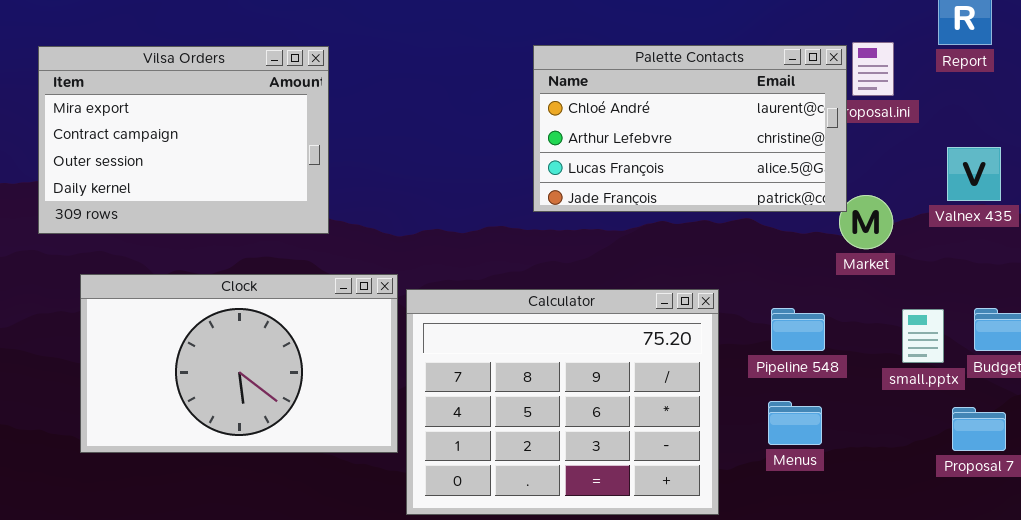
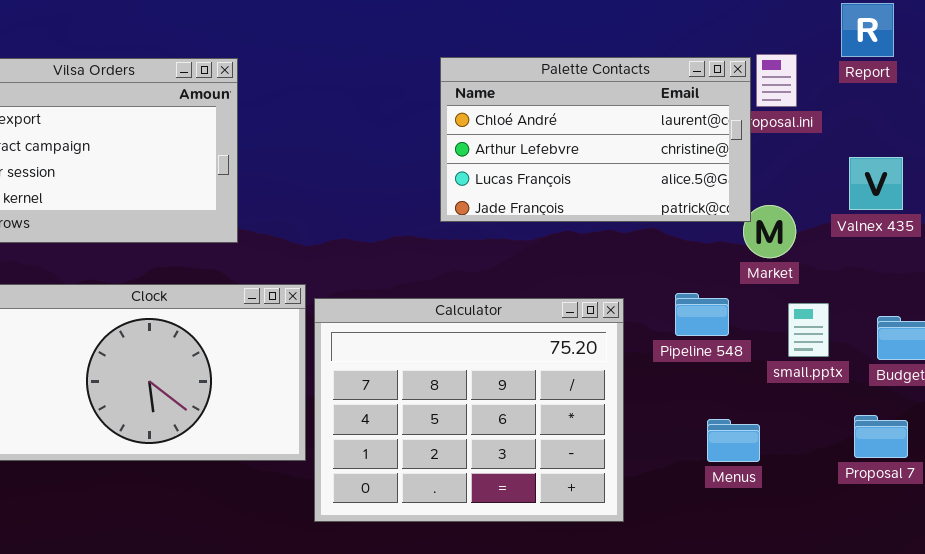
Pipeline 548: [771,308,825,351] -> [675,293,729,336], moved
small.pptx: [902,309,944,363] -> [788,303,829,357], moved
Menus: [768,401,822,445] -> [707,419,760,462], moved

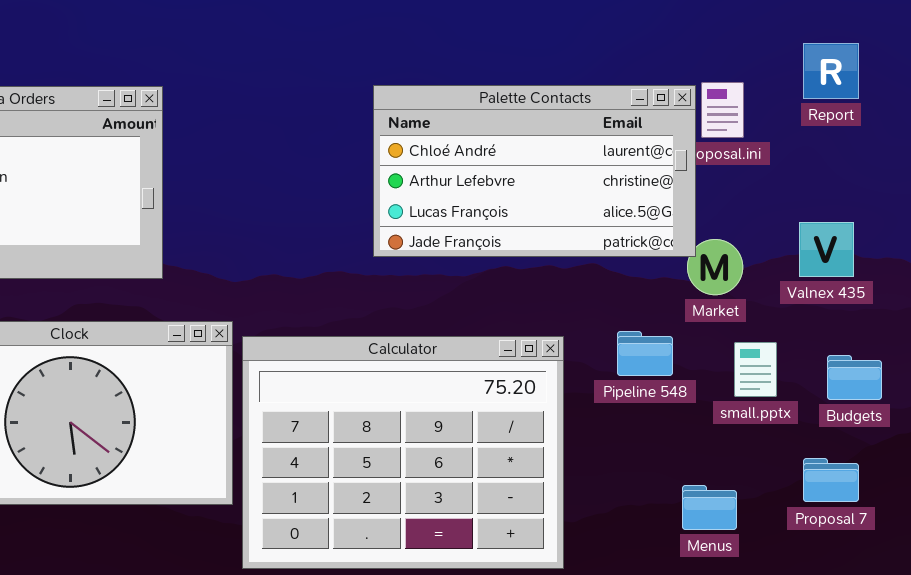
Report: [841,3,894,57] -> [803,43,859,99], moved
Valnex 435: [849,157,903,210] -> [799,222,854,277], moved
Menus: [707,419,760,462] -> [682,485,737,530], moved

